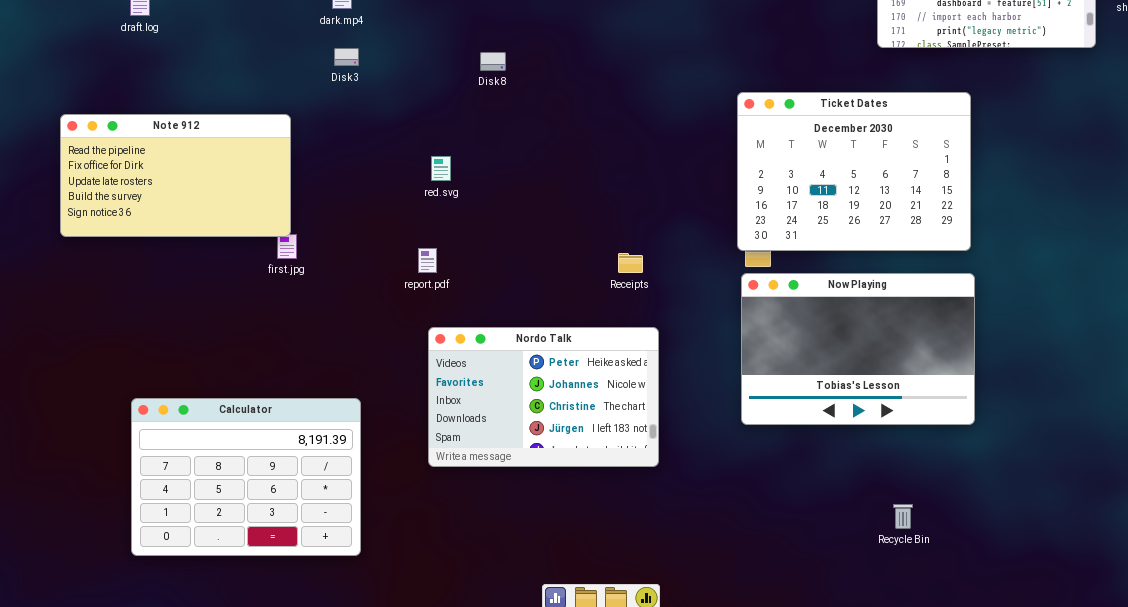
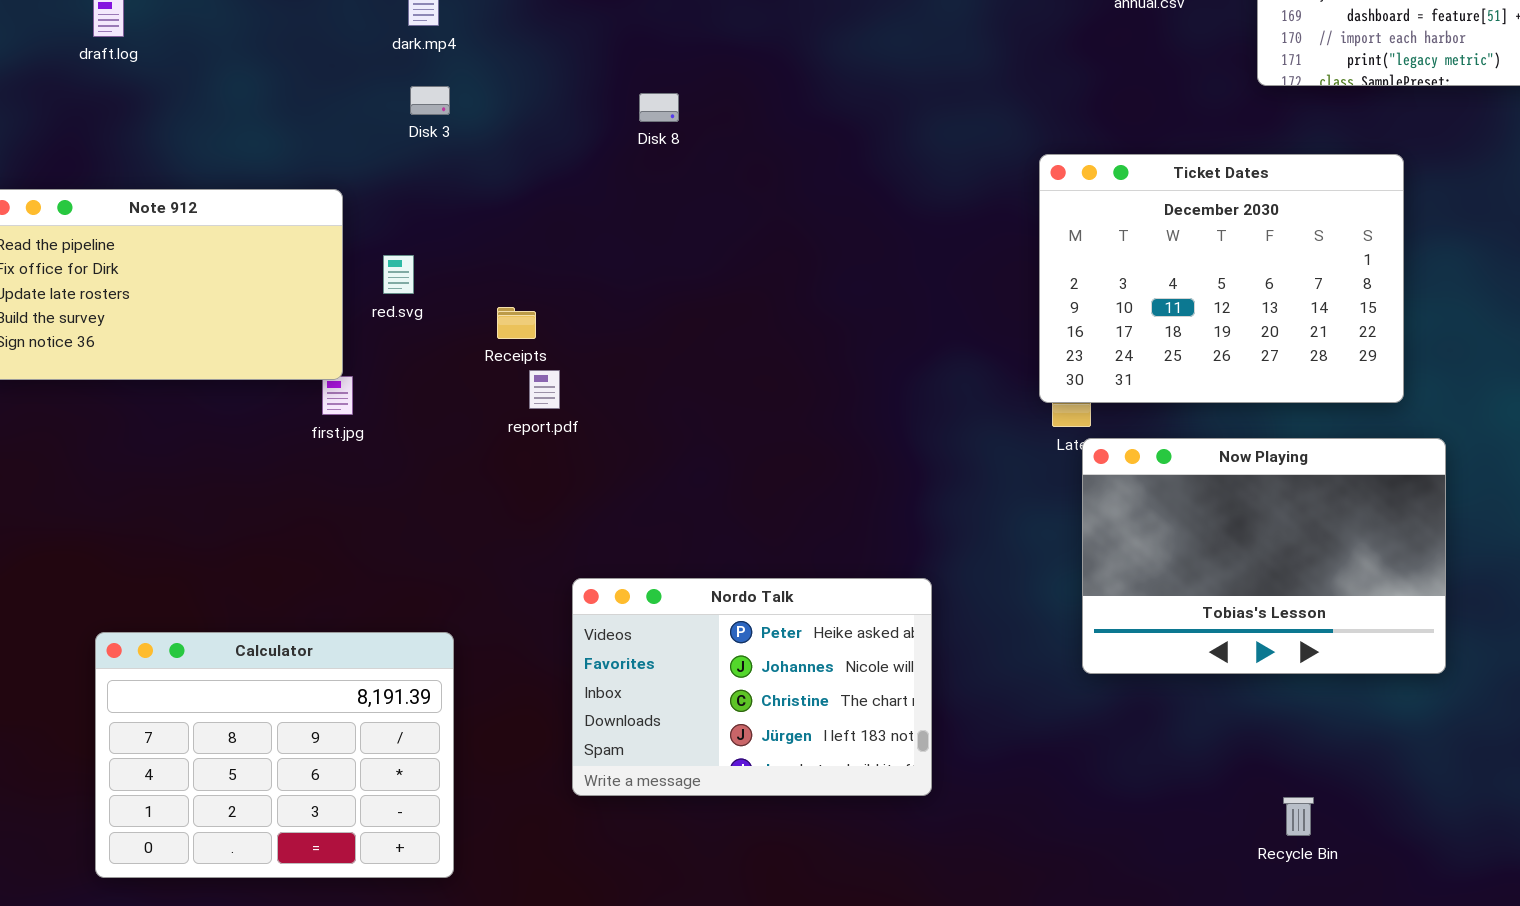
red.svg: [431,156,451,181] -> [383,255,414,294], moved
report.pdf: [418,248,437,273] -> [529,370,560,409], moved
Receipts: [618,253,643,273] -> [497,307,536,339], moved
Now Playing: [741,273,975,425] -> [1082,438,1446,674], moved
Nordo Talk: [428,327,659,467] -> [572,578,932,796], moved

